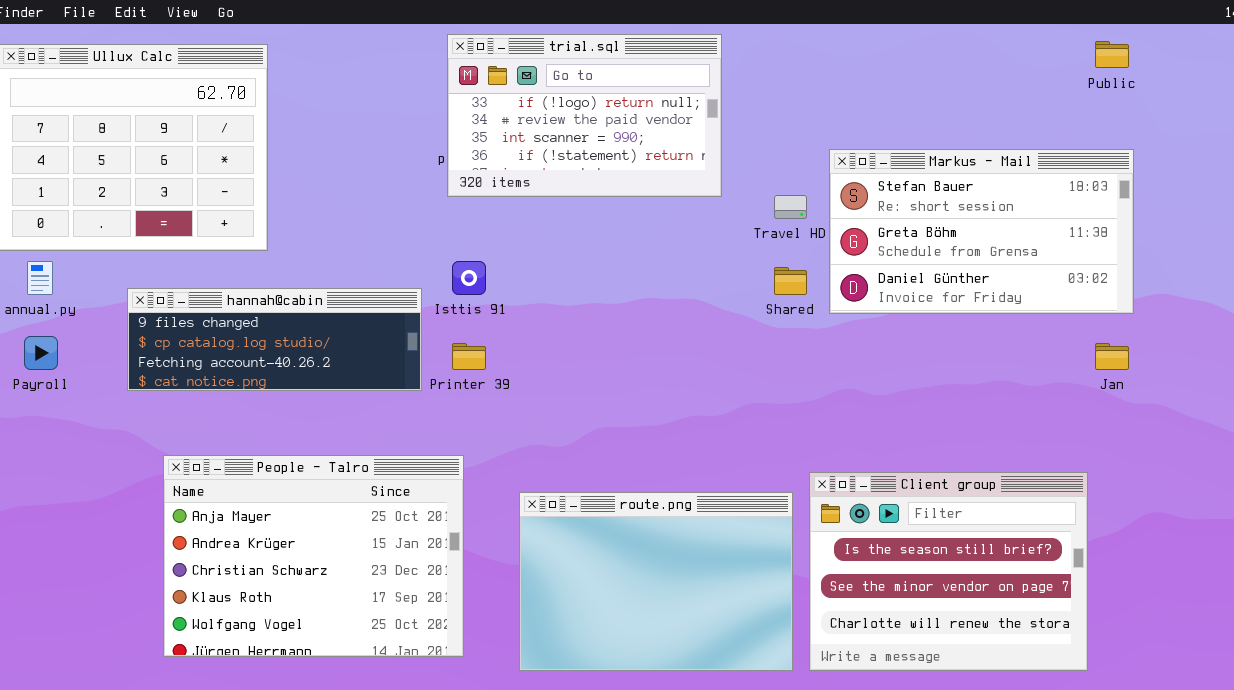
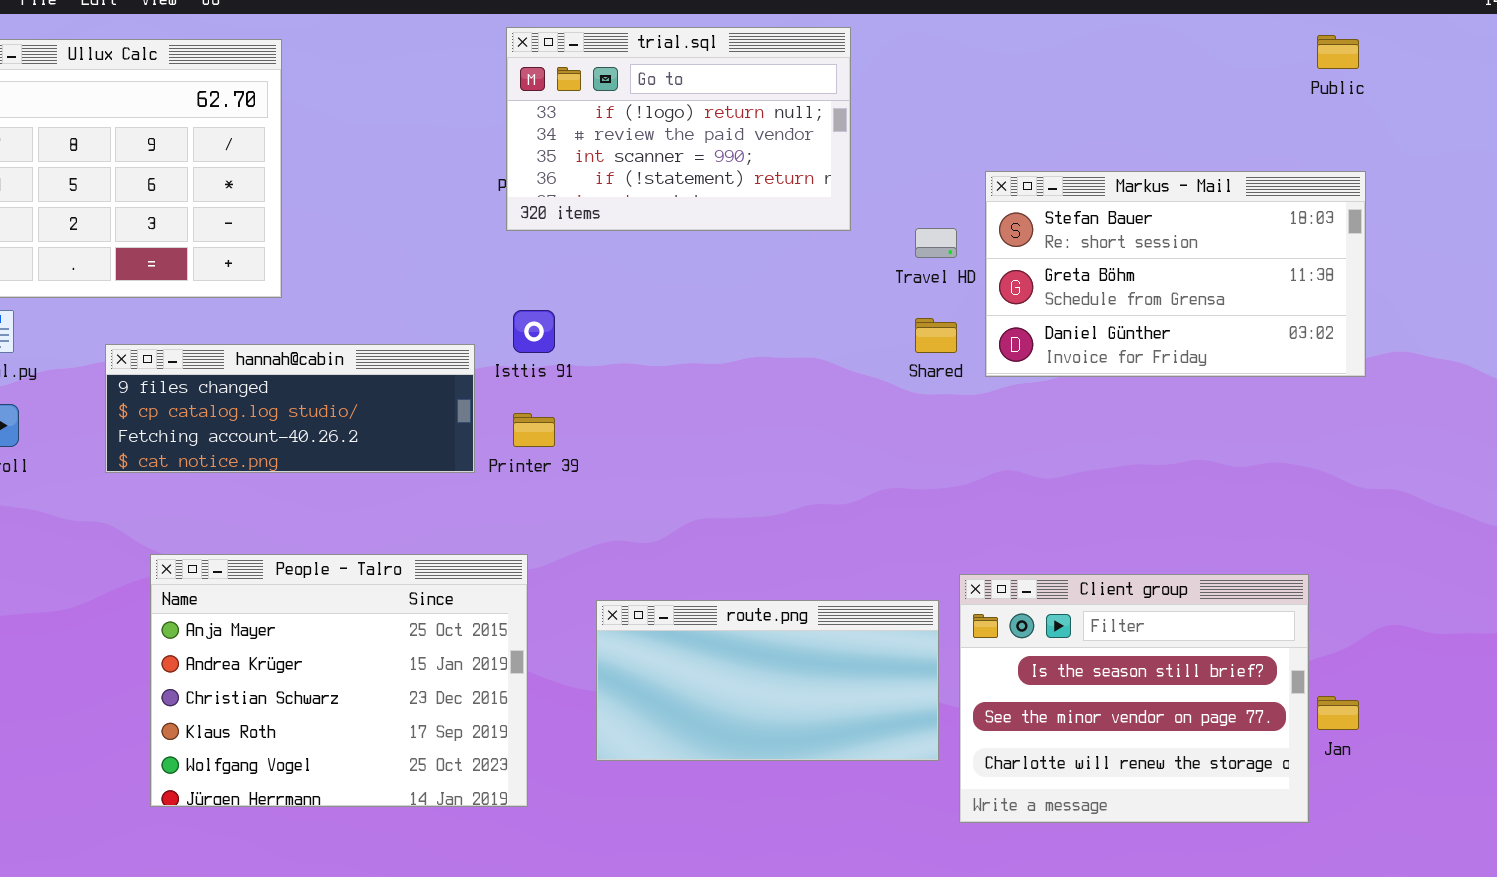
Jan: [1095,343,1129,370] -> [1317,696,1359,730], moved
route.png: [519,492,793,671] -> [596,600,939,761], resized

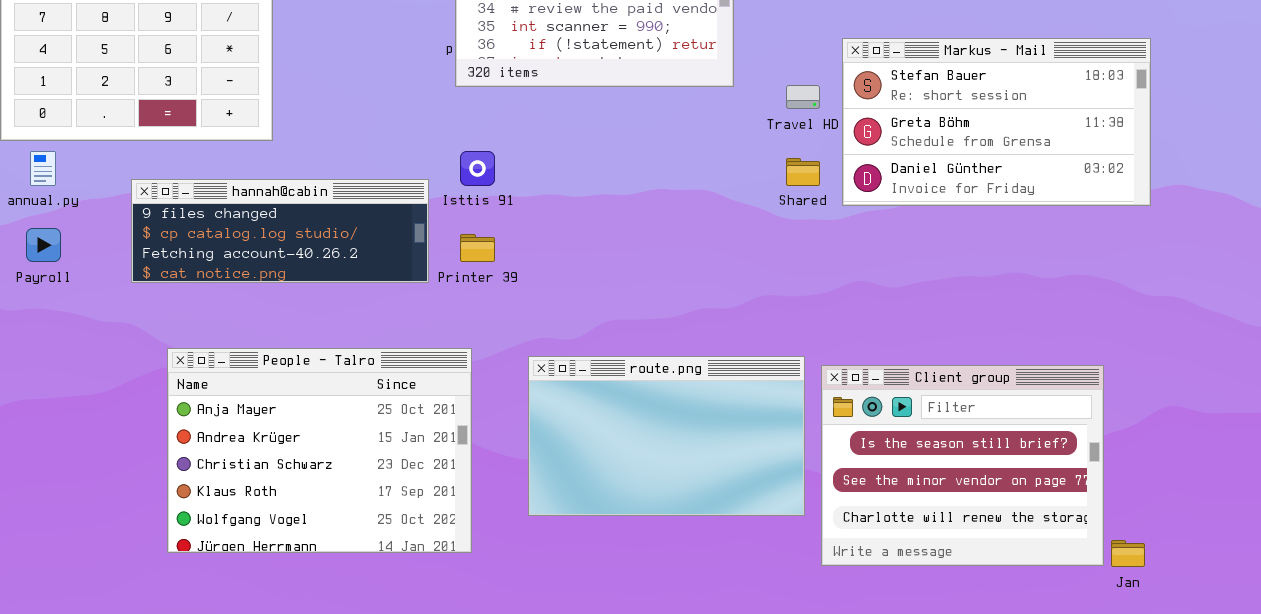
route.png: [596,600,939,761] -> [528,356,805,516], resized
Jan: [1317,696,1359,730] -> [1111,540,1145,567], moved

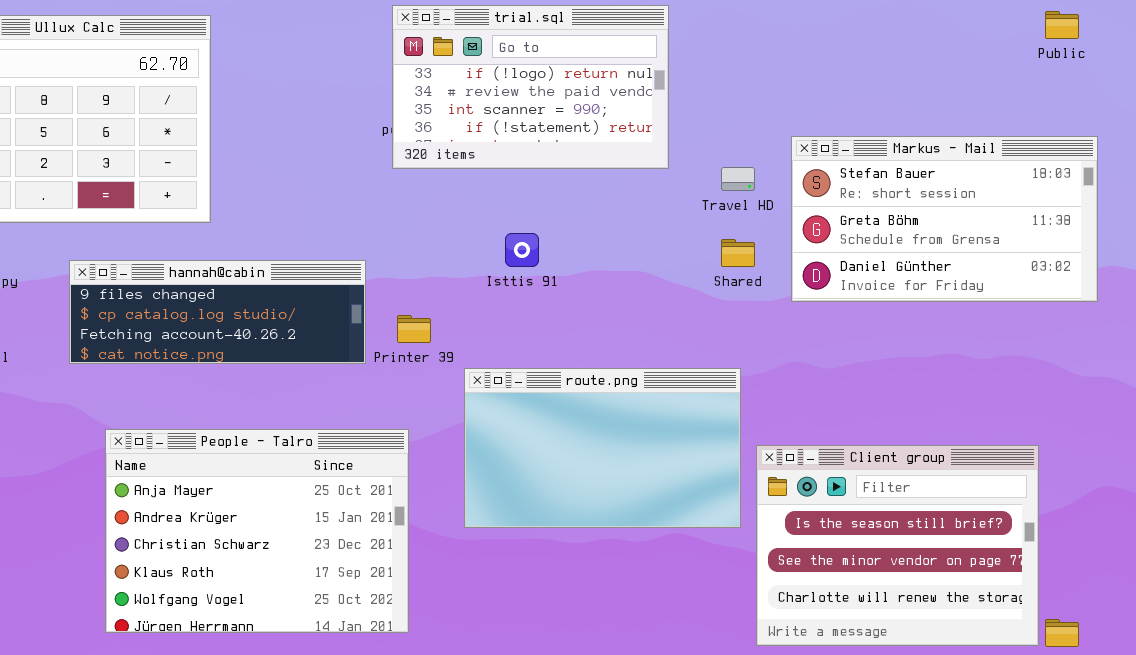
Markus - Mail: [842,38,1151,206] -> [791,136,1098,302], moved
Isttis 91: [460,151,495,186] -> [505,233,539,267], moved
route.png: [528,356,805,516] -> [464,368,741,528], moved

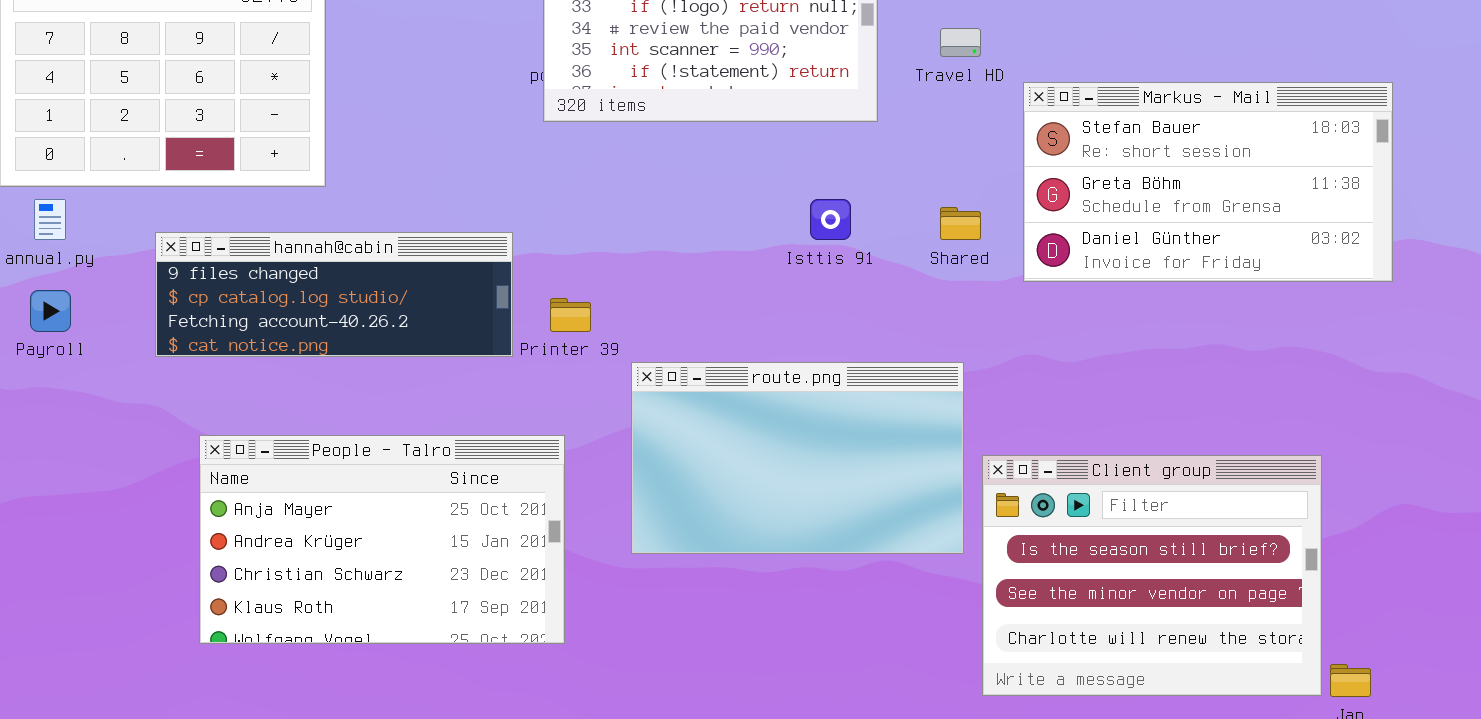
Travel HD: [721,167,755,191] -> [940,28,981,57], moved
Isttis 91: [505,233,539,267] -> [810,199,851,240], moved
People - Talro: [105,429,409,633] -> [199,435,565,644], resized

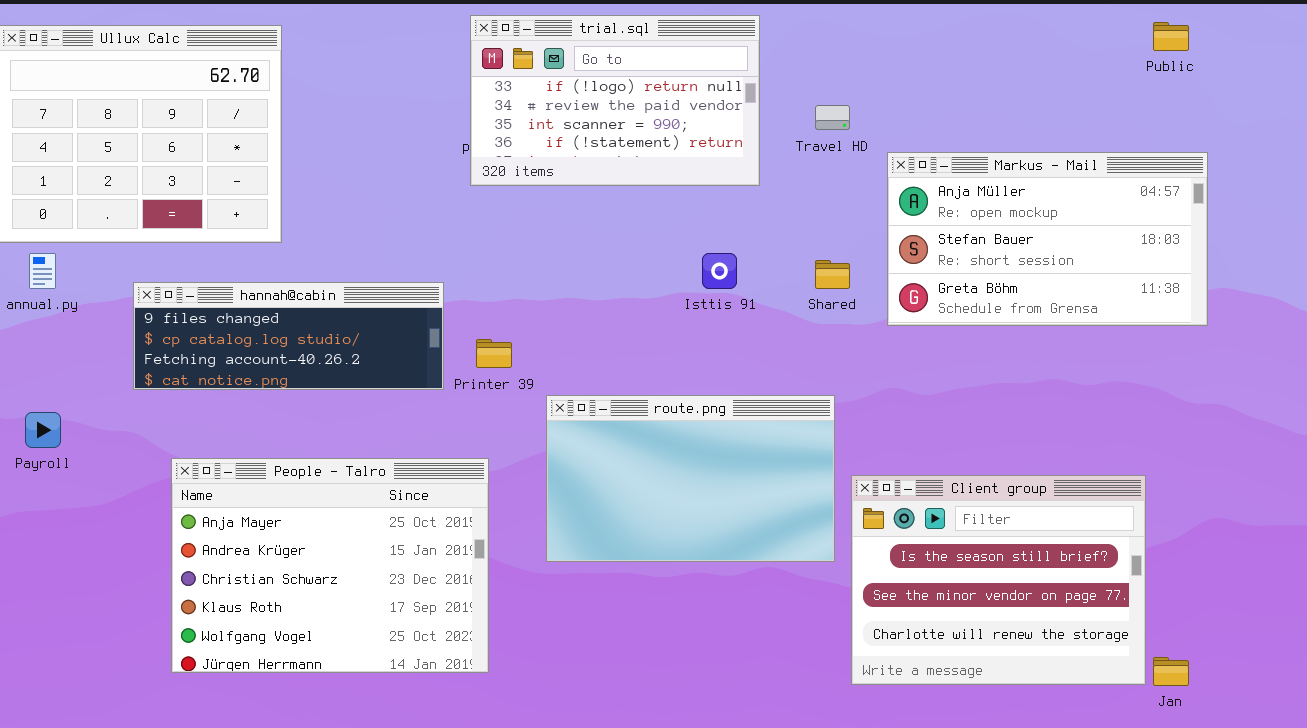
Markus - Mail: [1023,82,1393,282] -> [887,152,1208,326], scrolled up 1 row
Payroll: [30,290,71,332] -> [25,412,61,448], moved
People - Talro: [199,435,565,644] -> [171,458,489,673], resized

